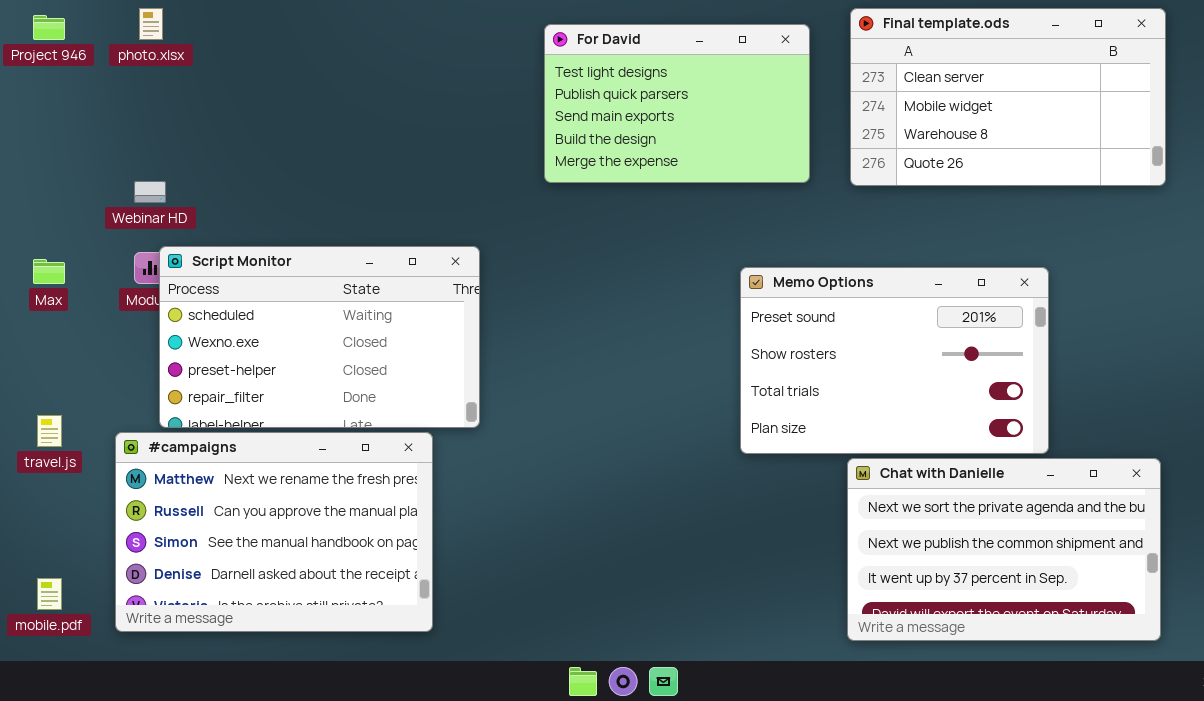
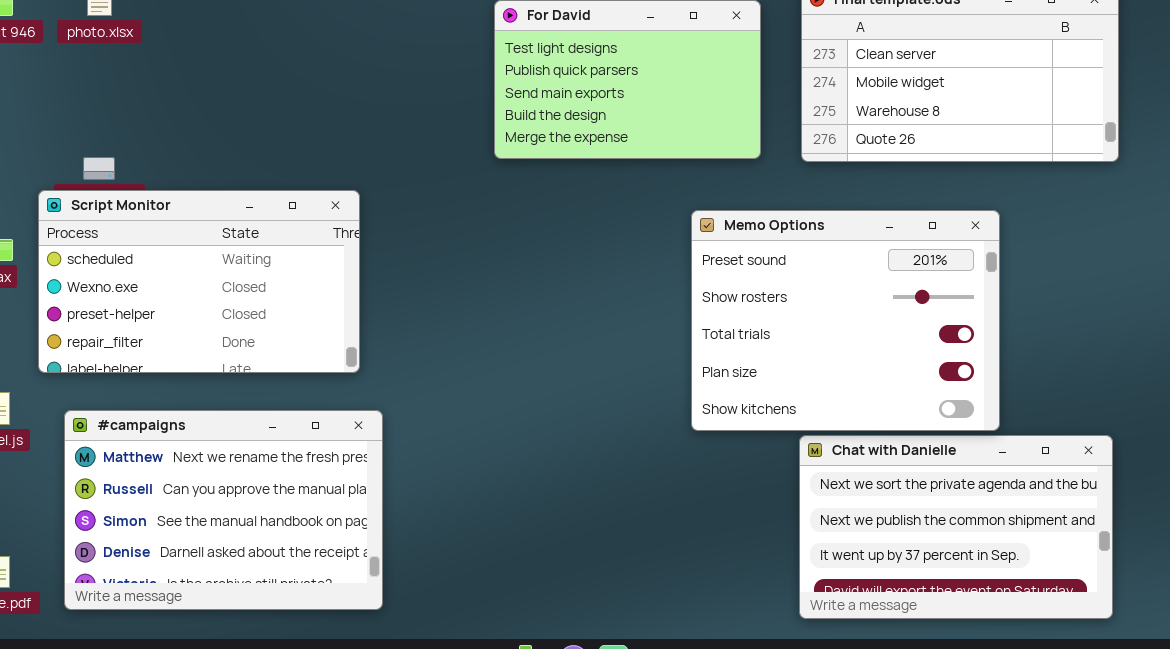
Script Monitor: [159,246,480,428] -> [38,190,360,373], moved
Memo Options: [740,267,1049,454] -> [691,210,1000,431], resized

